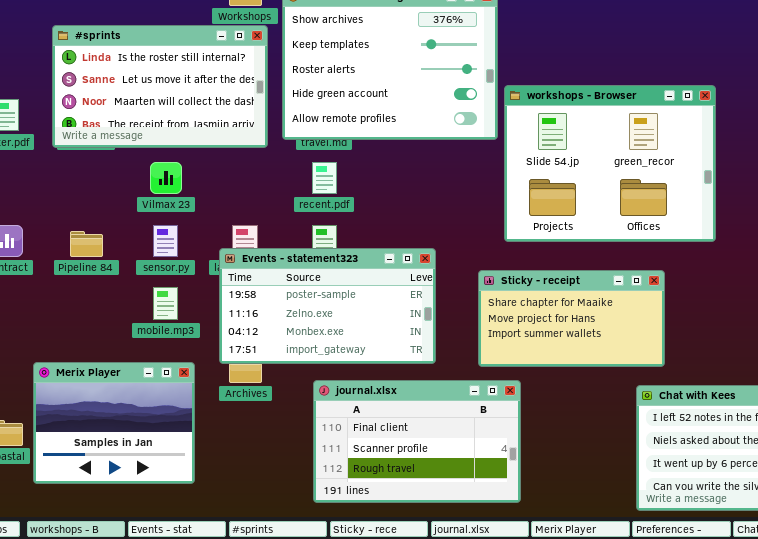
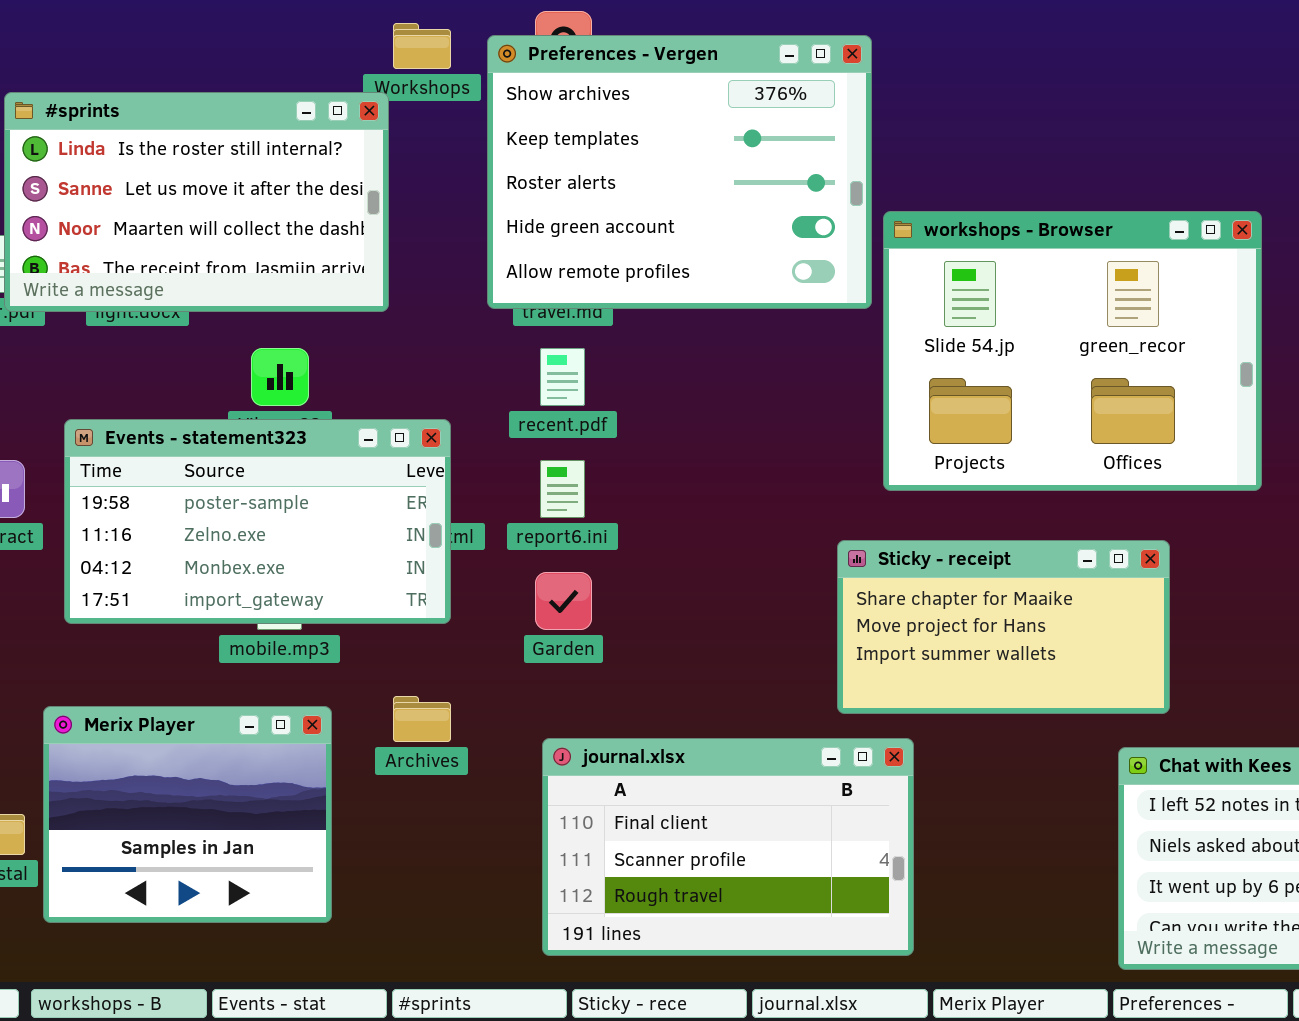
#sprints: [52,25,268,148] -> [4,92,389,312], moved
Events - statement323: [219,248,436,364] -> [64,419,451,624], moved

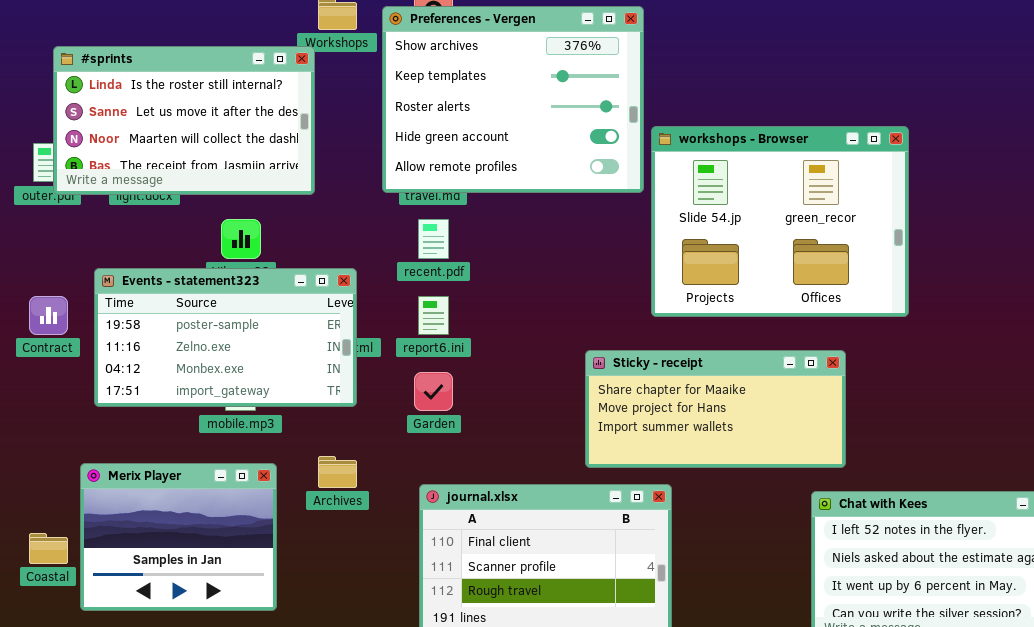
Sticky - receipt: [837,540,1170,714] -> [585,350,846,468], resized

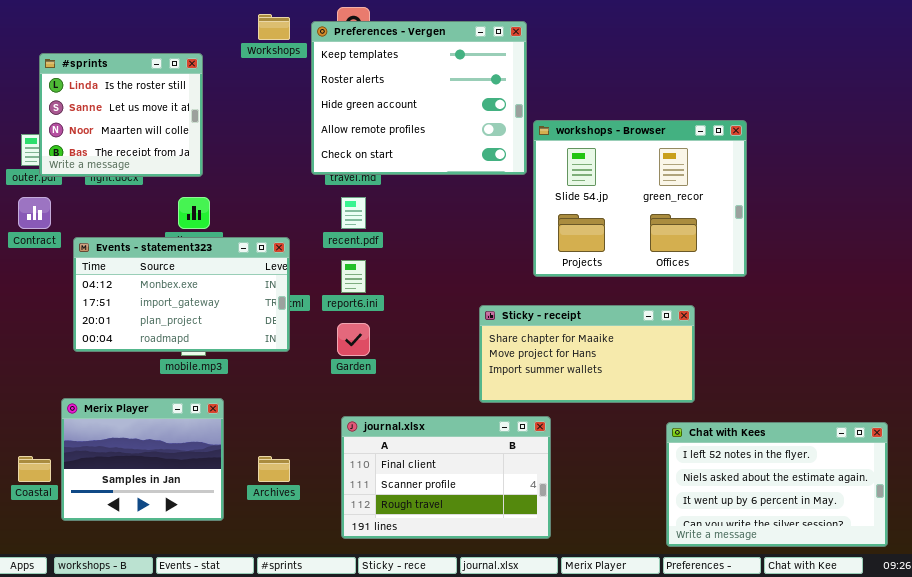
Preferences - Vergen: [382,6,644,193] -> [311,21,527,175], scrolled down 1 row
#sprints: [53,46,315,195] -> [39,53,203,177], resized
Events - statement323: [94,268,357,407] -> [73,237,290,352], scrolled down 2 rows
Contract: [29,296,68,335] -> [18,197,51,229], moved
Archives: [318,456,357,488] -> [258,456,290,482], moved

